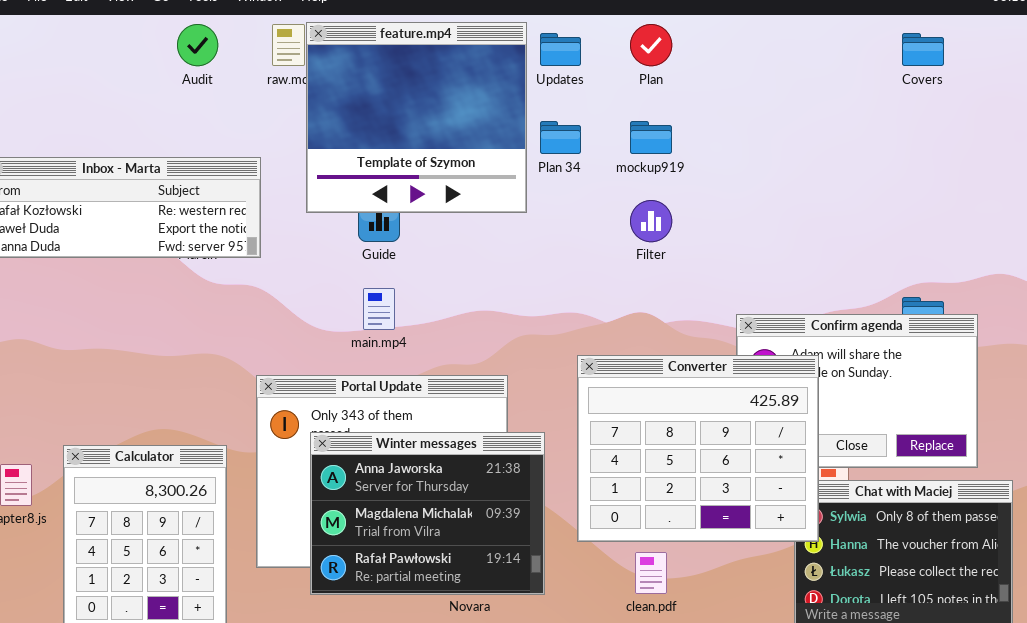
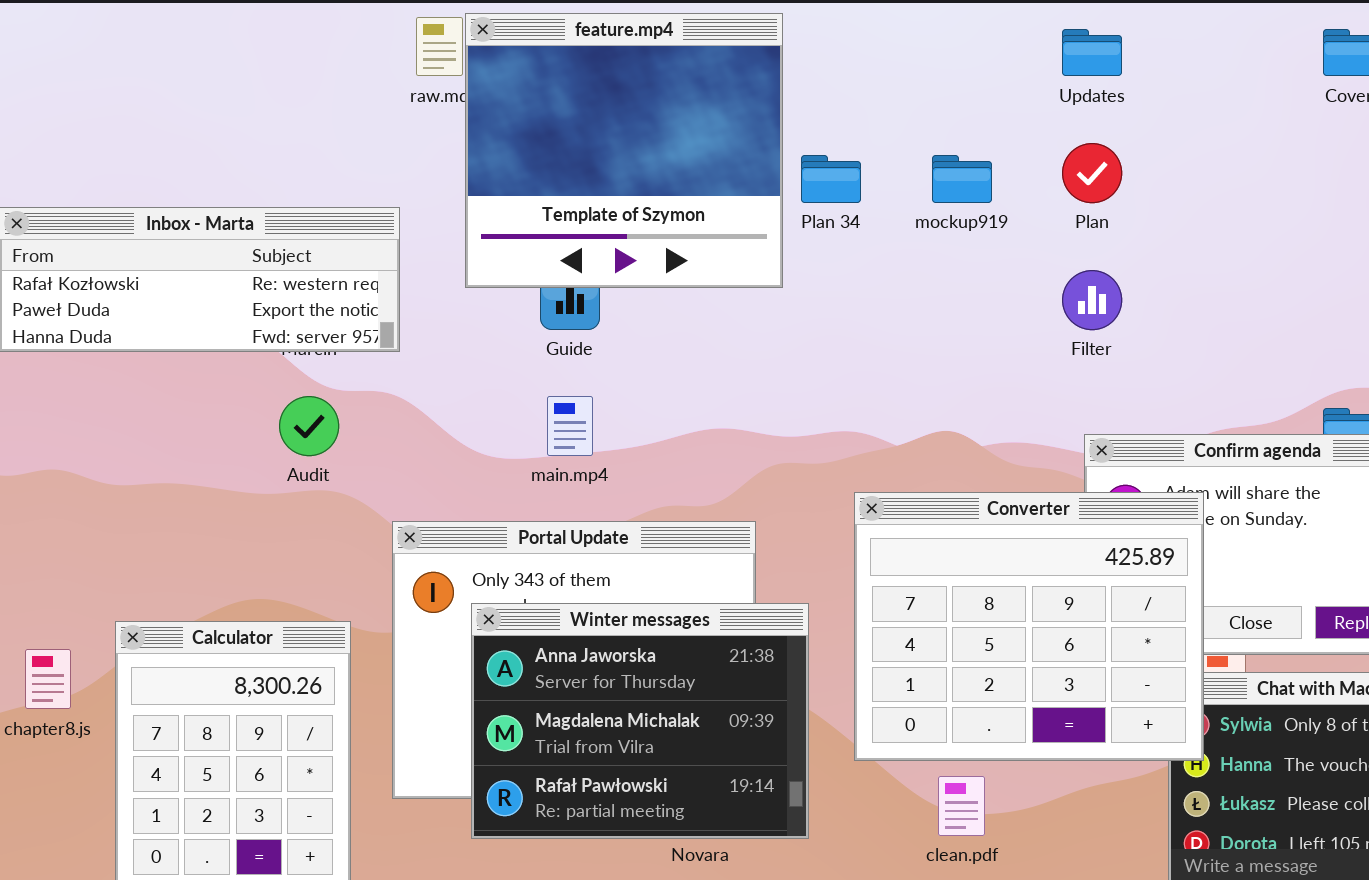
Audit: [177,24,218,66] -> [279,396,339,456], moved
Plan: [630,24,672,66] -> [1062,143,1122,203], moved
Updates: [540,33,581,66] -> [1062,29,1122,76], moved
Filter: [630,200,672,242] -> [1062,270,1122,330], moved

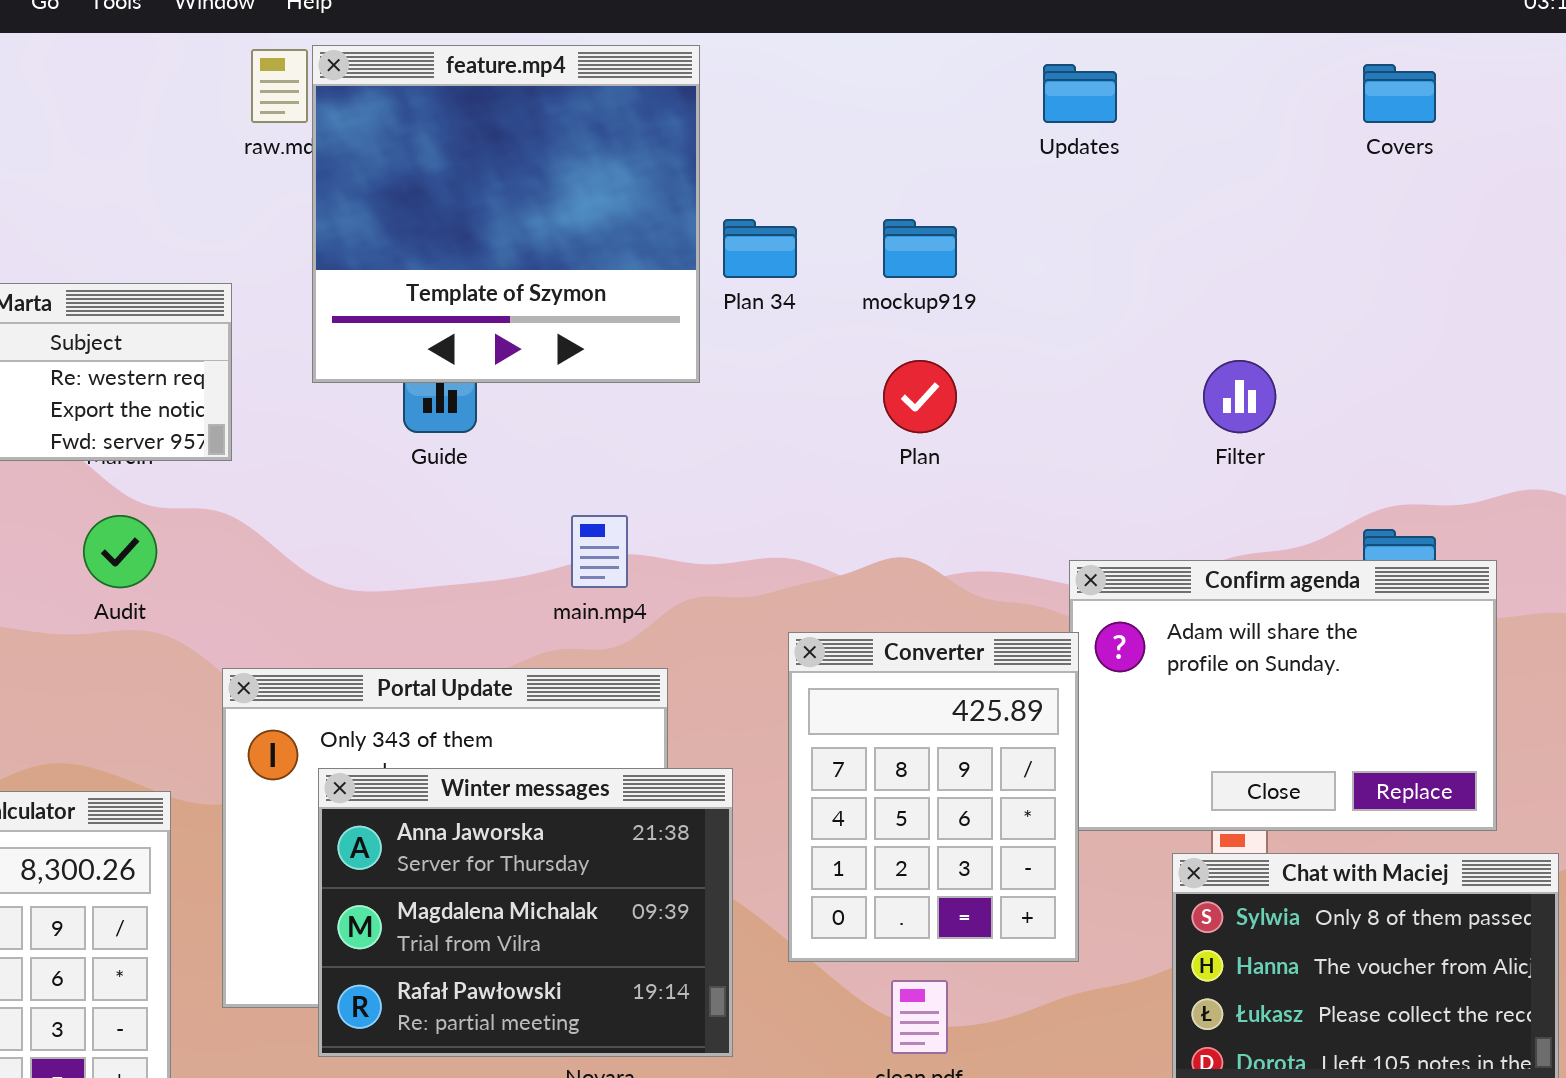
Plan: [1062,143,1122,203] -> [883,360,957,433], moved
Filter: [1062,270,1122,330] -> [1203,360,1276,433], moved
main.mp4: [547,396,593,456] -> [571,515,628,588], moved
Converter: [854,492,1204,761] -> [788,632,1079,962], resized

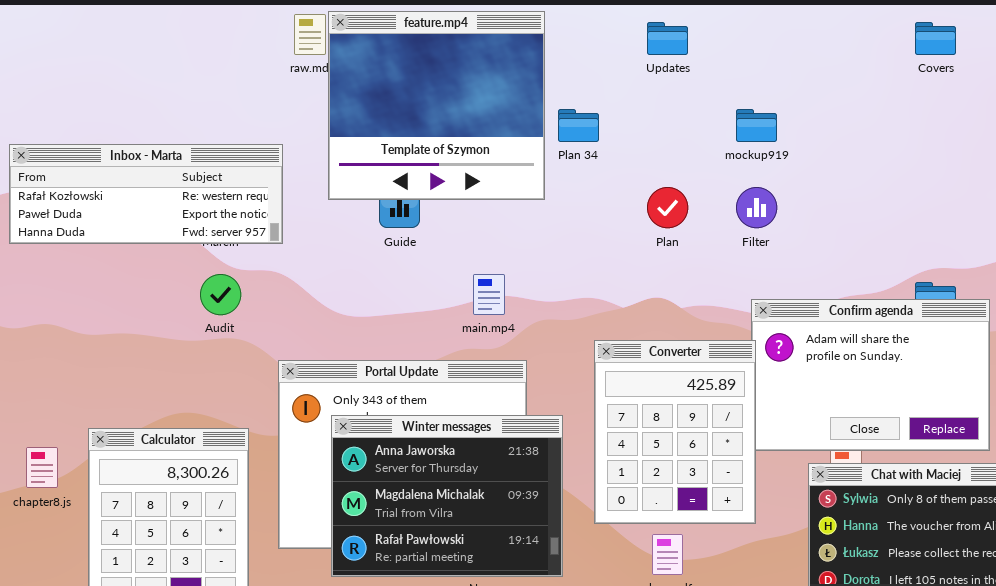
Updates: [1043,64,1117,123] -> [647,22,688,55], moved
mockup919: [883,219,957,278] -> [736,109,777,142], moved
Filter: [1203,360,1276,433] -> [736,187,777,228], moved

